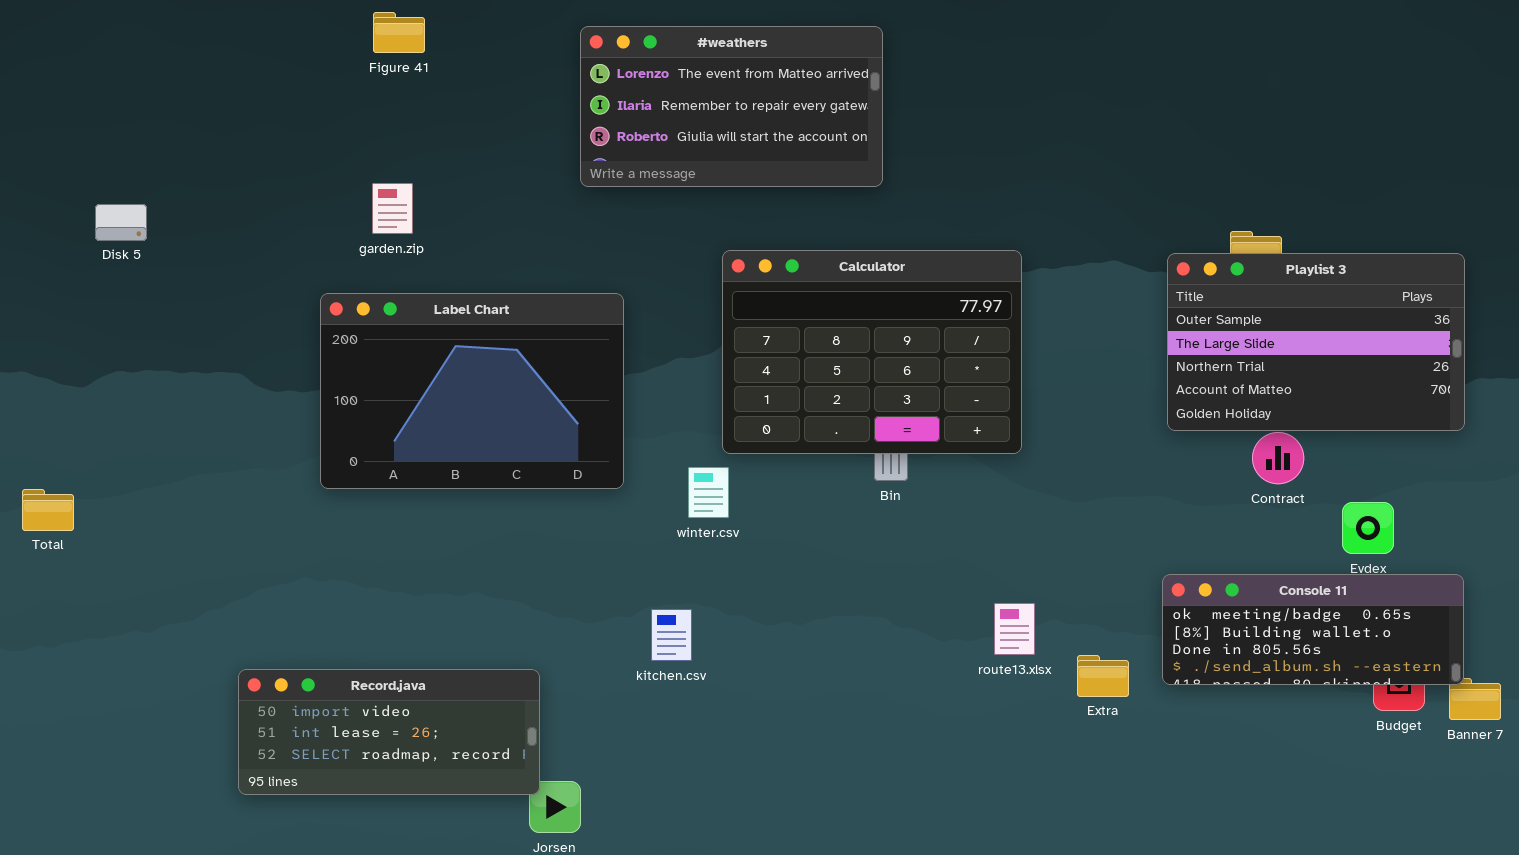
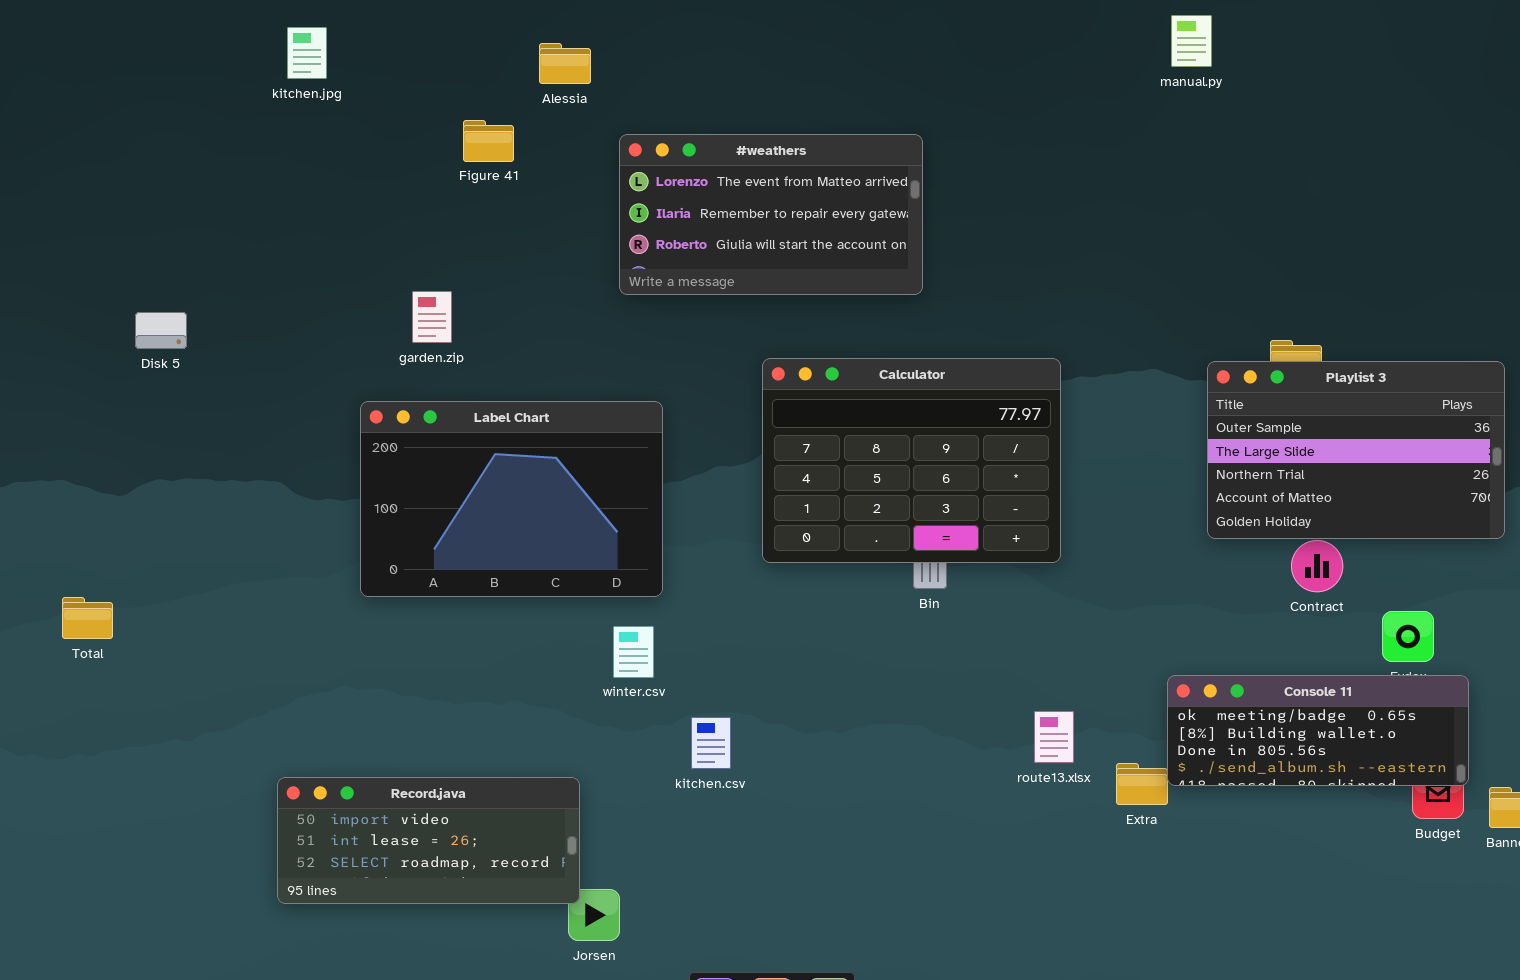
Figure 41: [373,12,425,53] -> [463,120,514,162], moved
winter.csv: [688,467,729,518] -> [613,626,654,678], moved
Console 11: [1162,574,1464,685] -> [1167,675,1469,786], moved

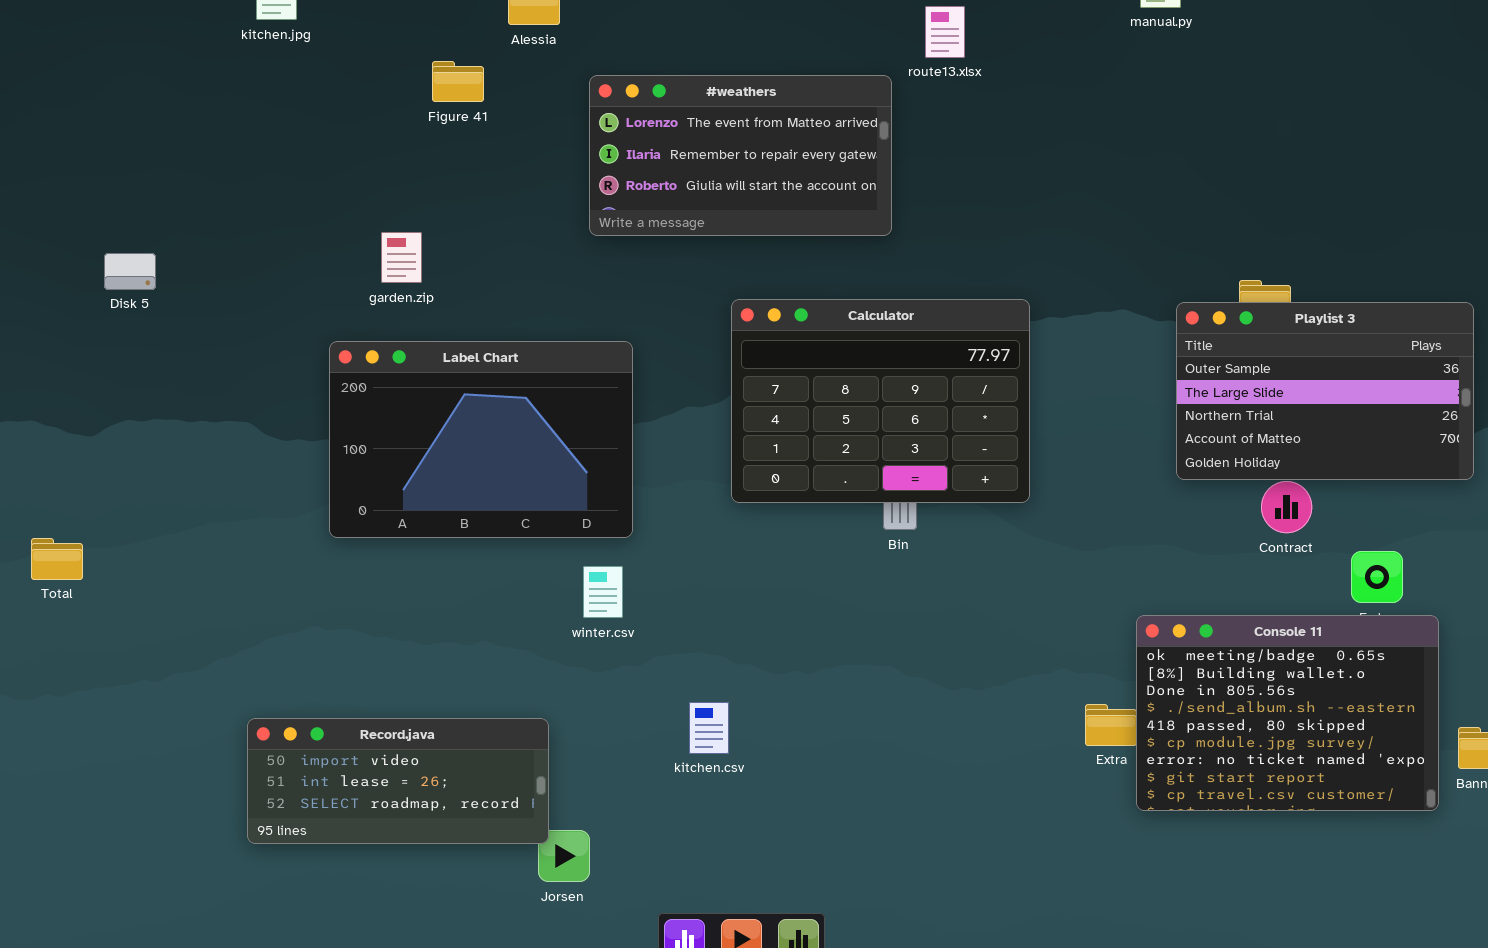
Console 11: [1167,675,1469,786] -> [1136,615,1439,811], resized
route13.xlsx: [1034,711,1074,763] -> [925,6,965,58], moved
kitchen.csv: [691,717,731,769] -> [689,702,729,754], moved

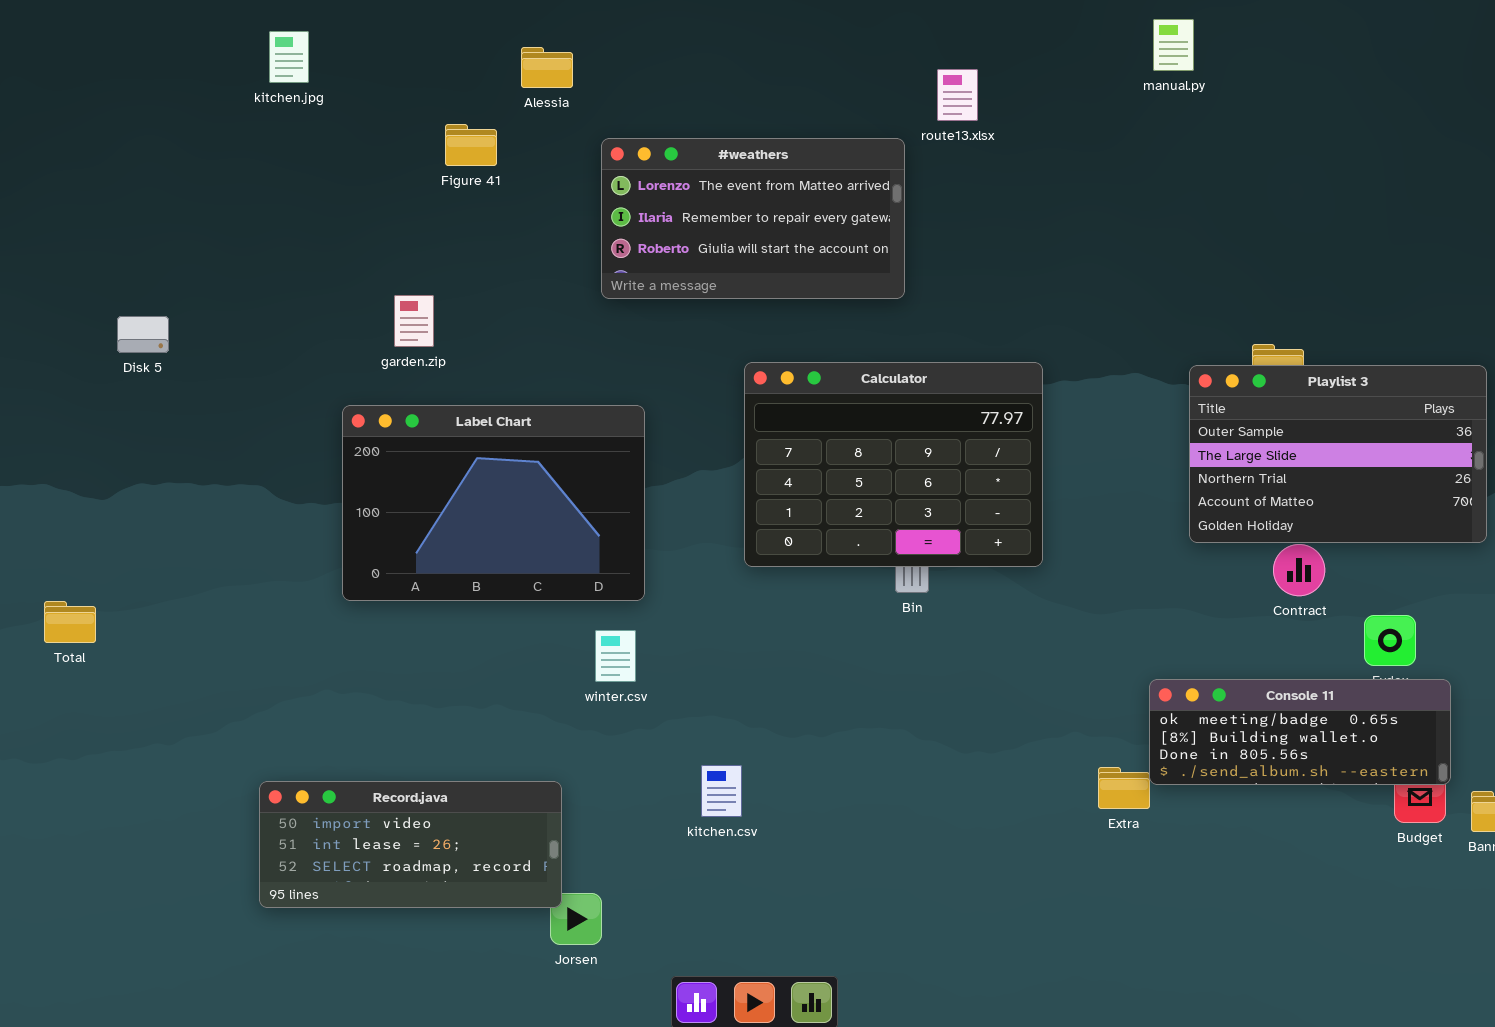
Console 11: [1136,615,1439,811] -> [1149,679,1451,785], resized

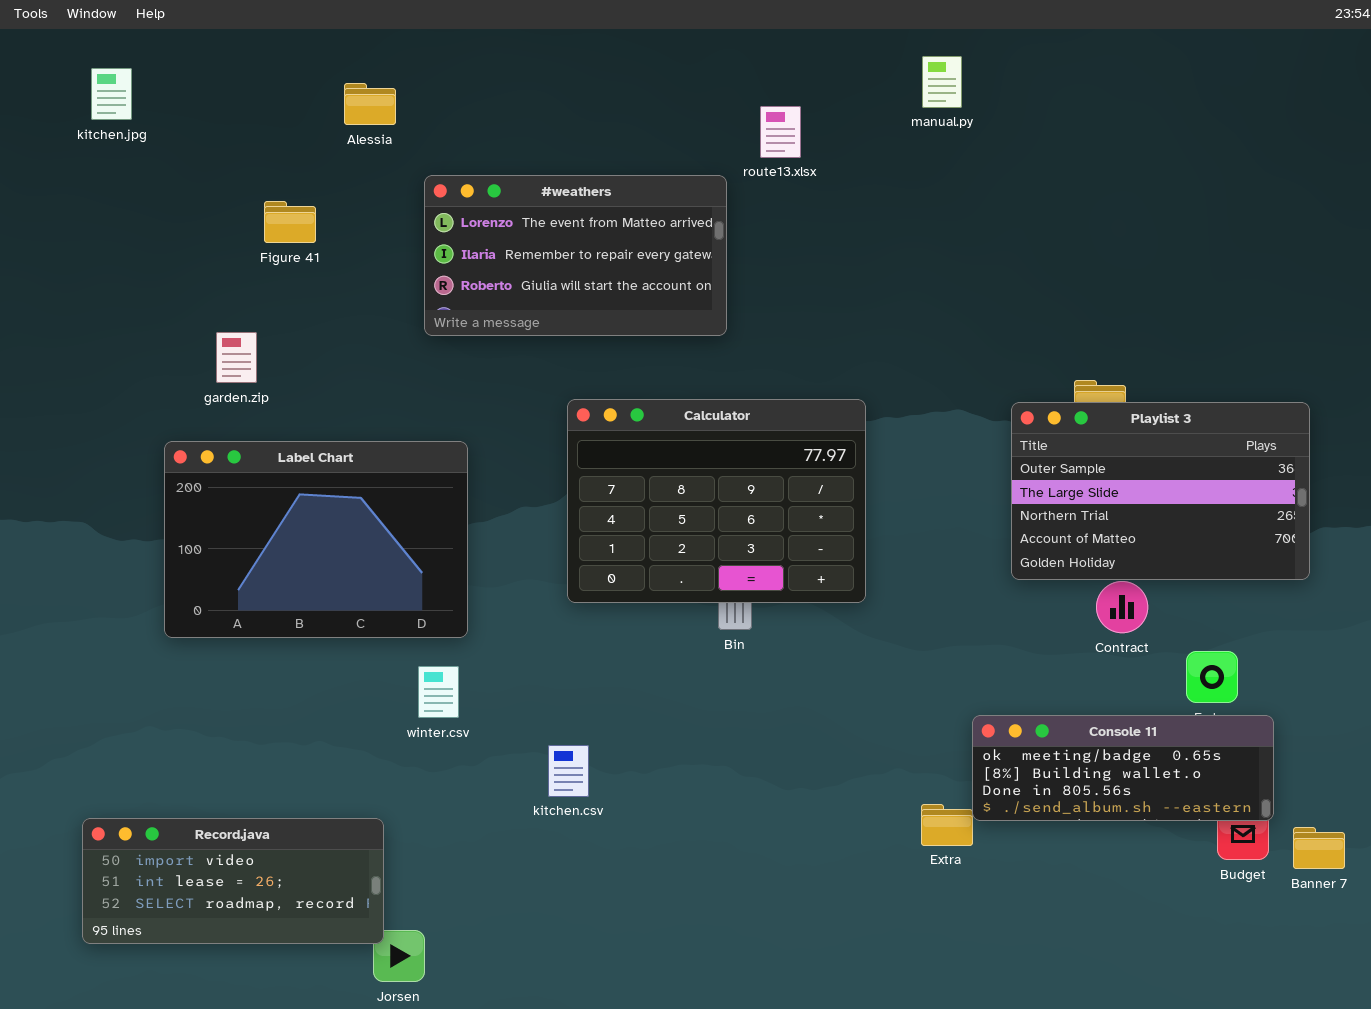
manual.py: [1153,19,1194,71] -> [922,56,962,108], moved
Figure 41: [445,124,497,166] -> [264,201,316,243], moved
kitchen.csv: [701,765,742,817] -> [548,745,589,797], moved

